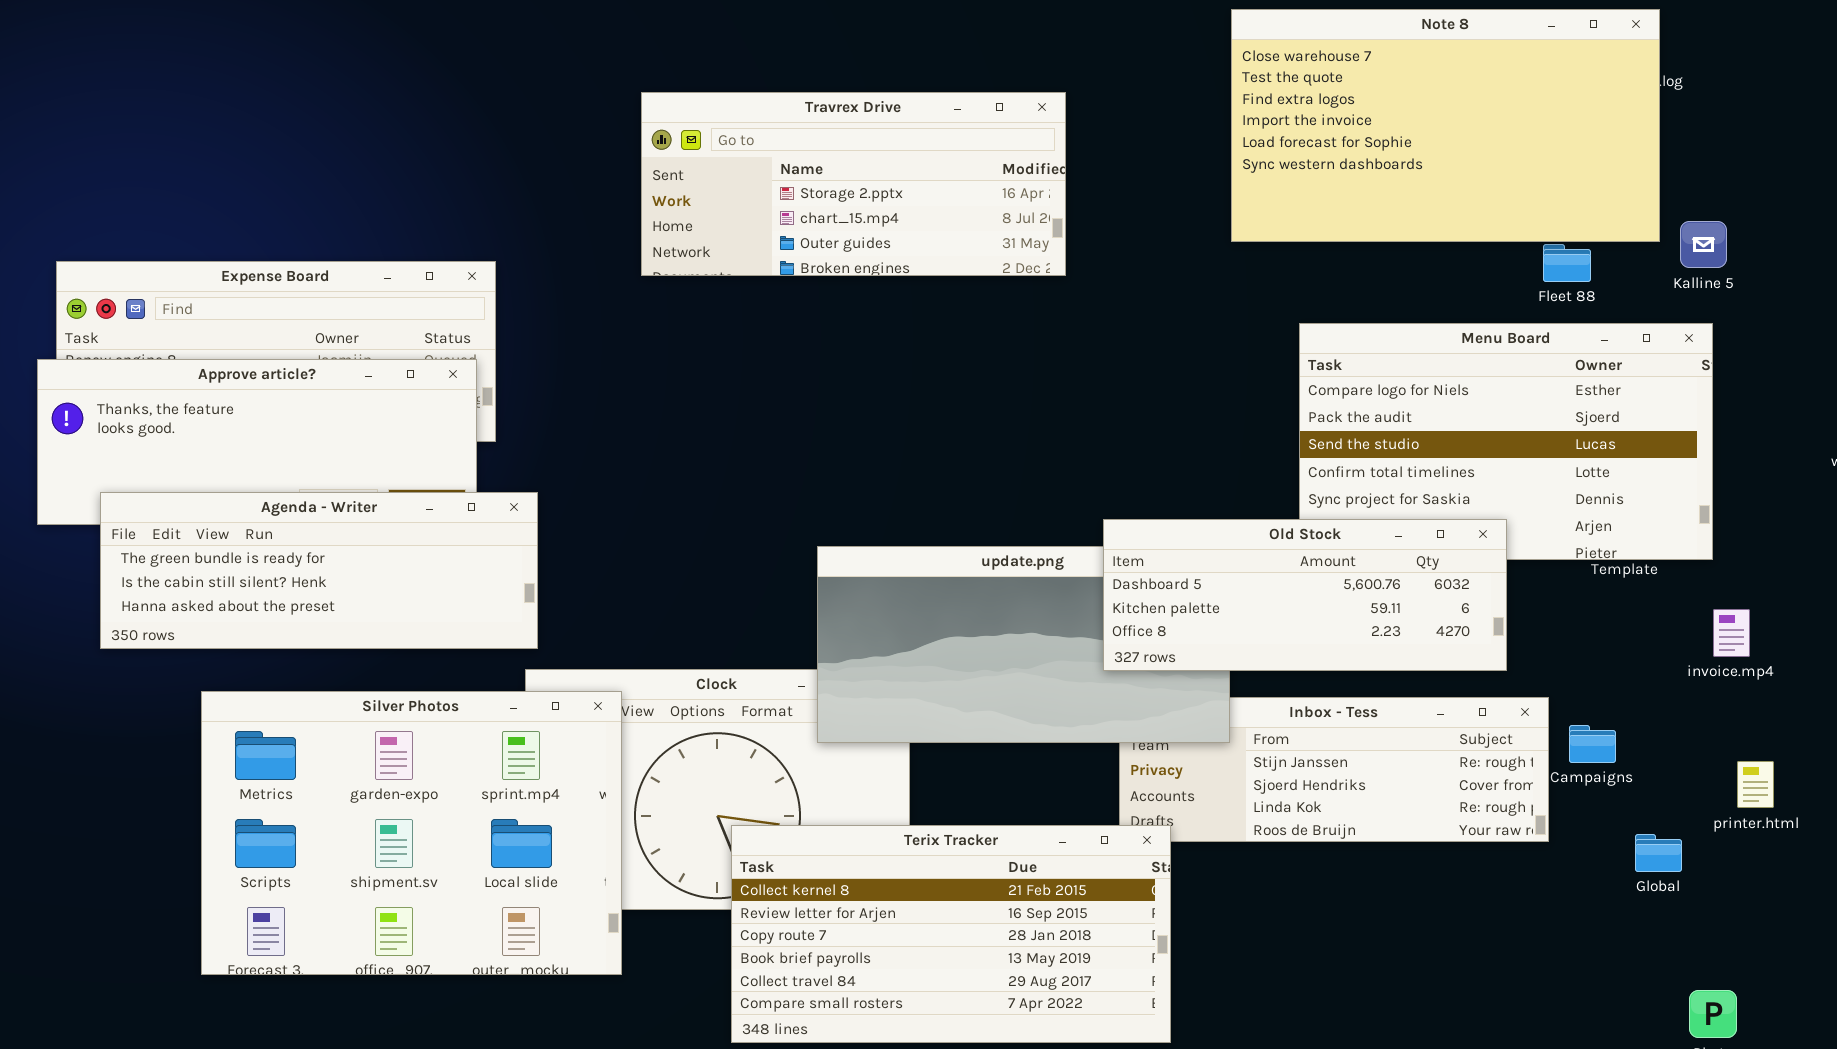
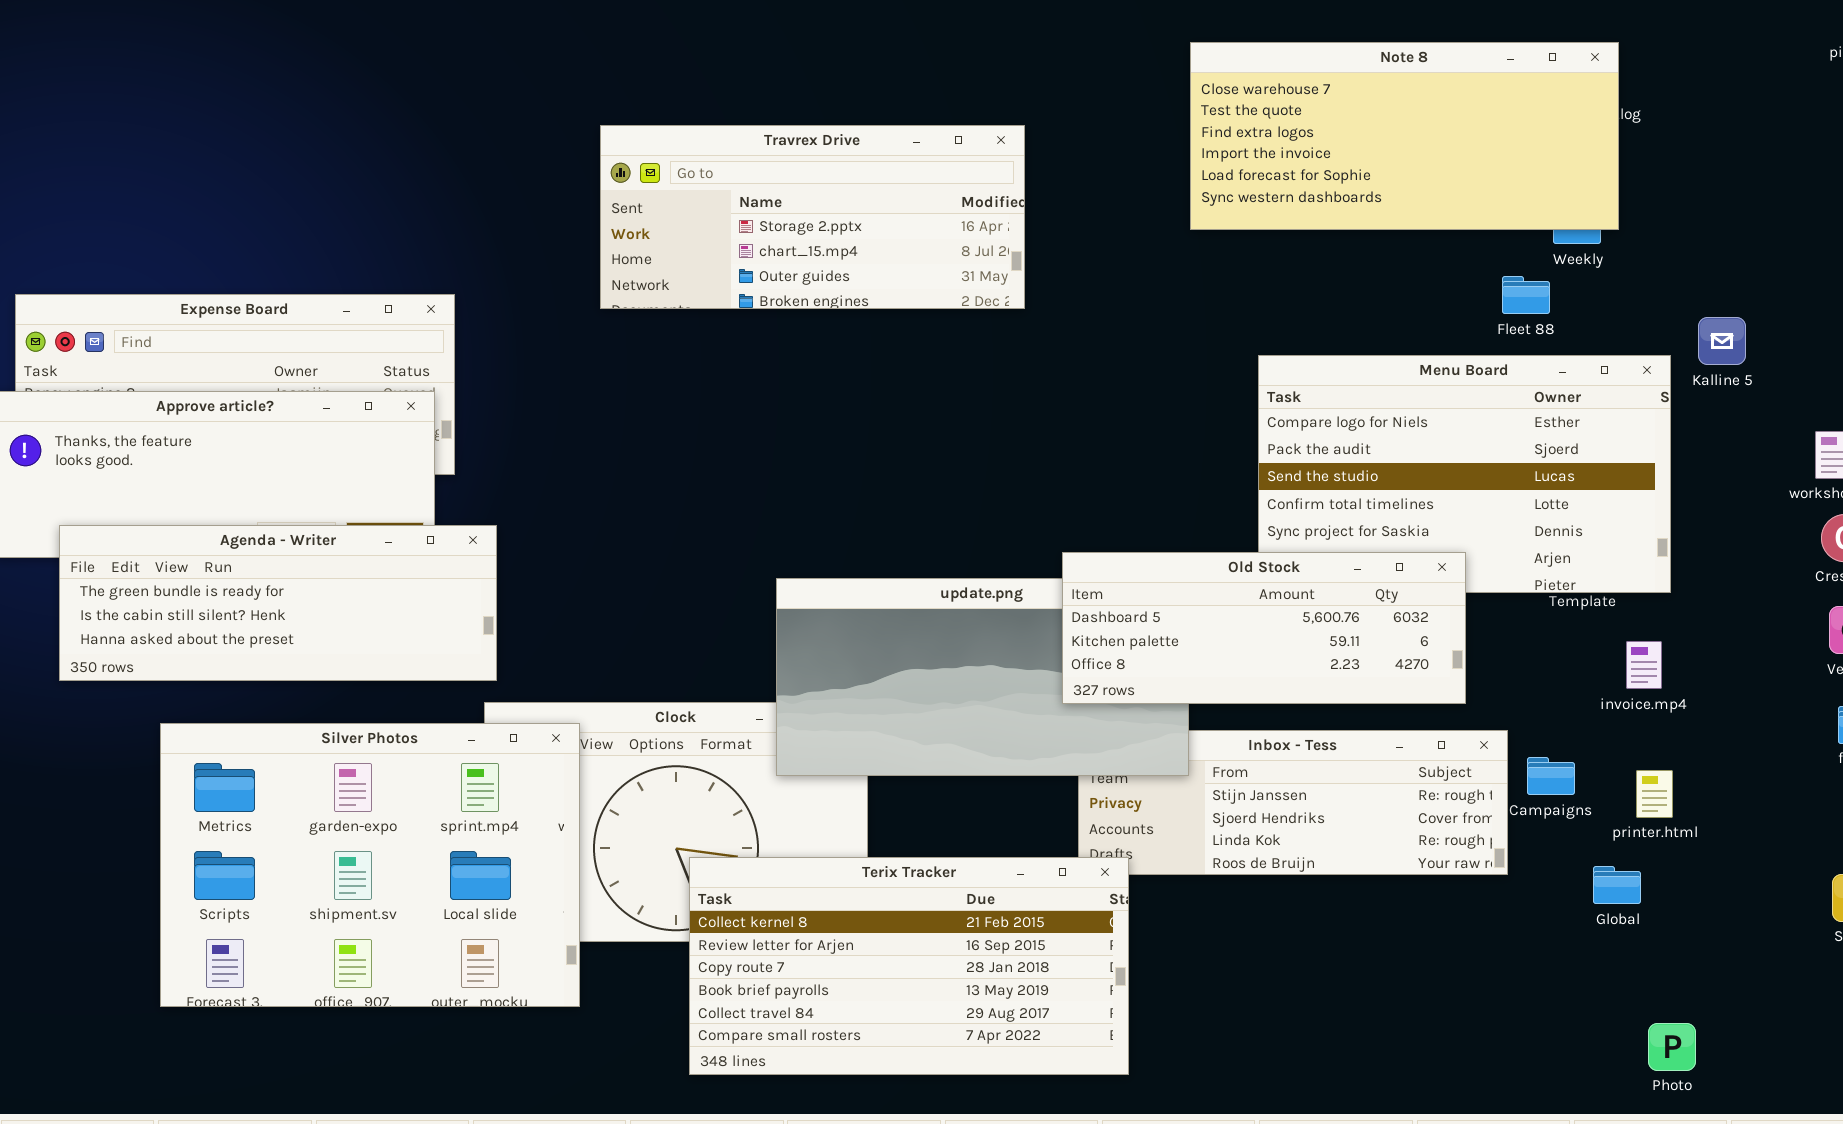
Note 8: [1231,9,1660,242] -> [1190,42,1619,230], resized
Kalline 5: [1680,221,1727,268] -> [1698,317,1746,365], moved
invoice.mp4: [1713,609,1750,657] -> [1626,641,1662,689], moved
printer.html: [1737,761,1774,808] -> [1636,770,1673,818], moved

